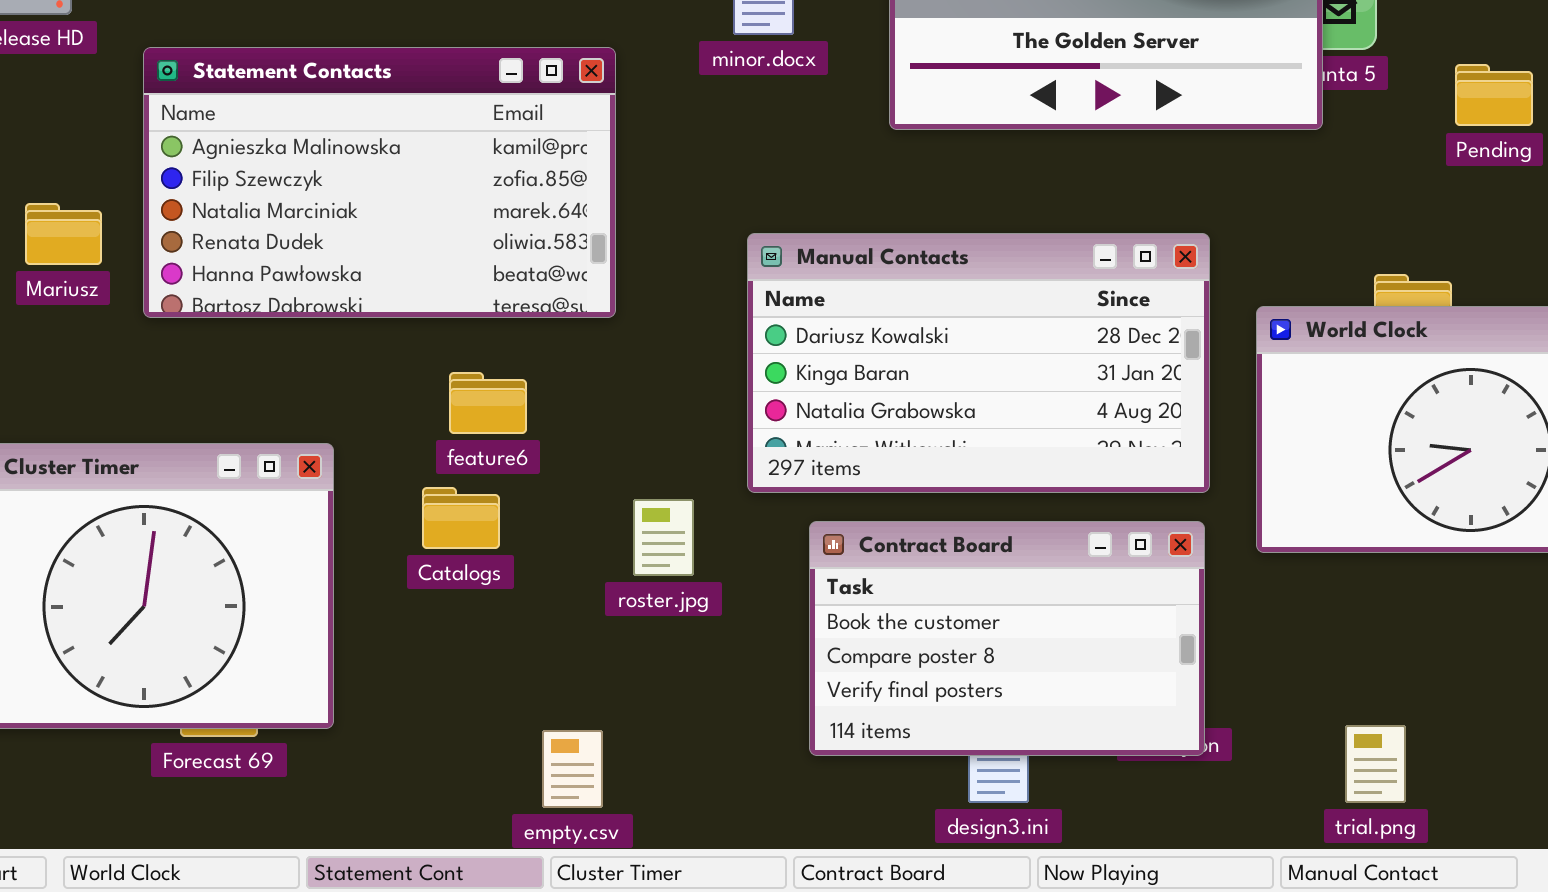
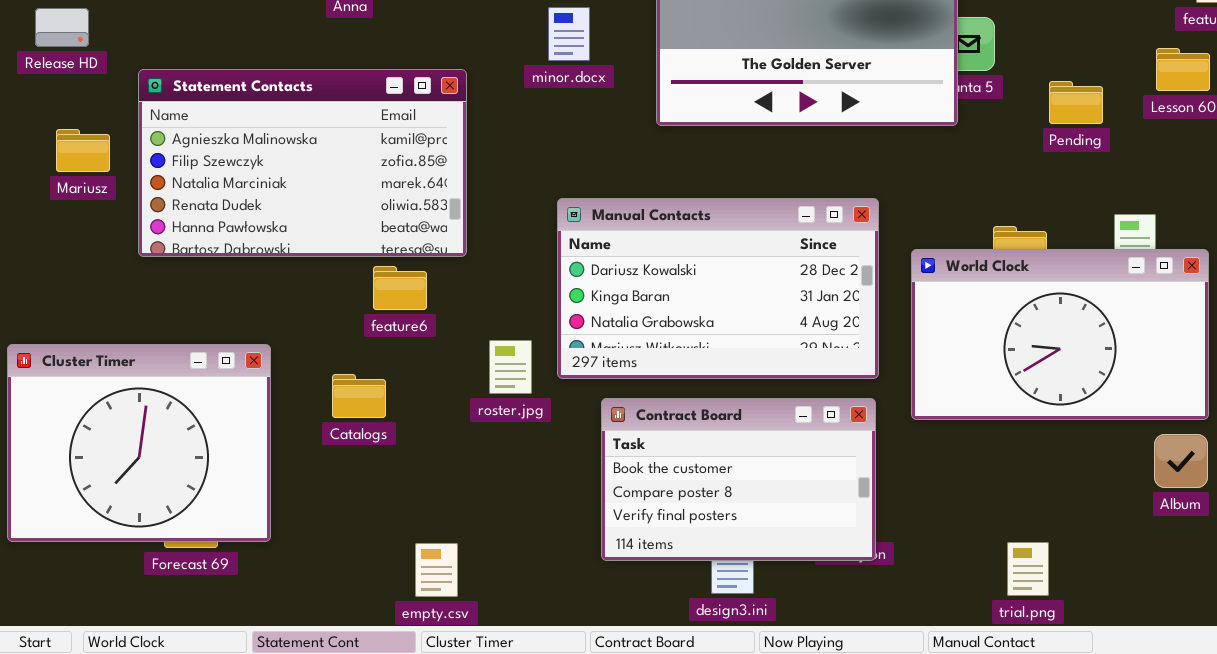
Mariusz: [25,203,102,265] -> [56,129,110,172], moved
feature6: [449,372,527,434] -> [373,266,427,310], moved
roster.jpg: [633,499,694,576] -> [489,340,532,394], moved
trial.png: [1345,725,1406,803] -> [1007,542,1049,596], moved

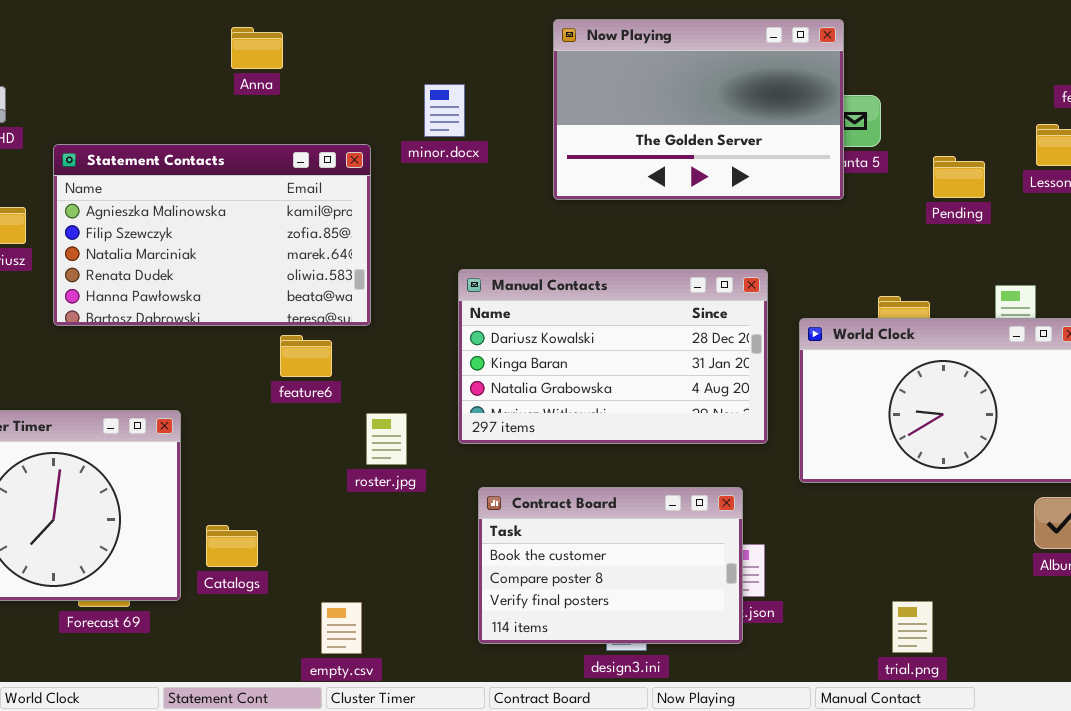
minor.docx: [548,7,590,61] -> [424,84,465,137], moved
roster.jpg: [489,340,532,394] -> [366,413,407,465], moved
Catalogs: [332,374,386,418] -> [206,525,258,567], moved
Contract Board: [601,398,876,561] -> [478,487,743,644], moved

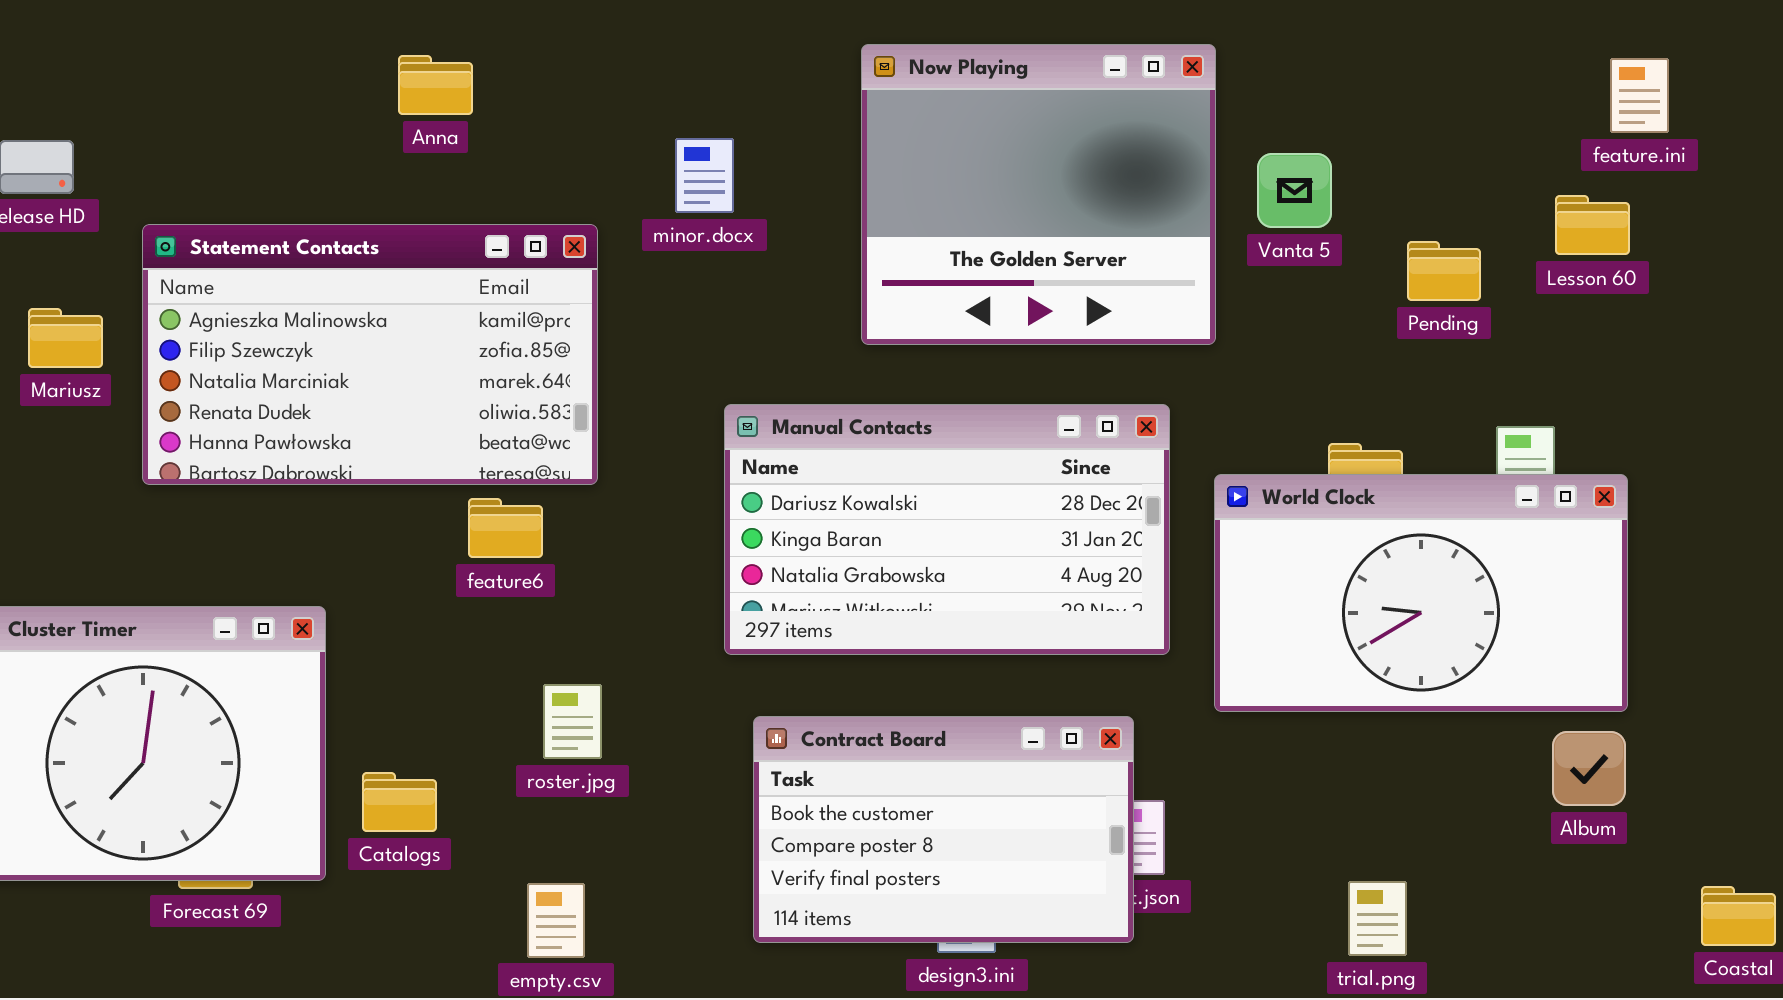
Now Playing: [553,19,844,200] -> [861,44,1216,345], resized
roster.jpg: [366,413,407,465] -> [543,684,602,759], moved

